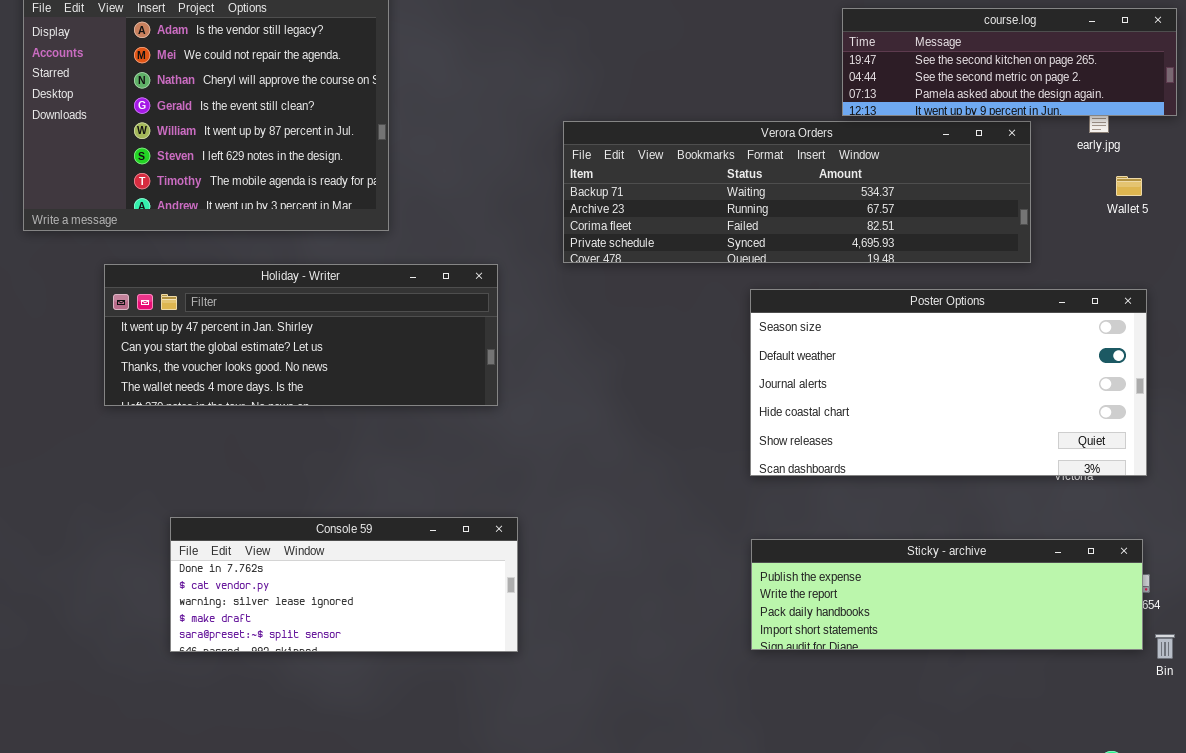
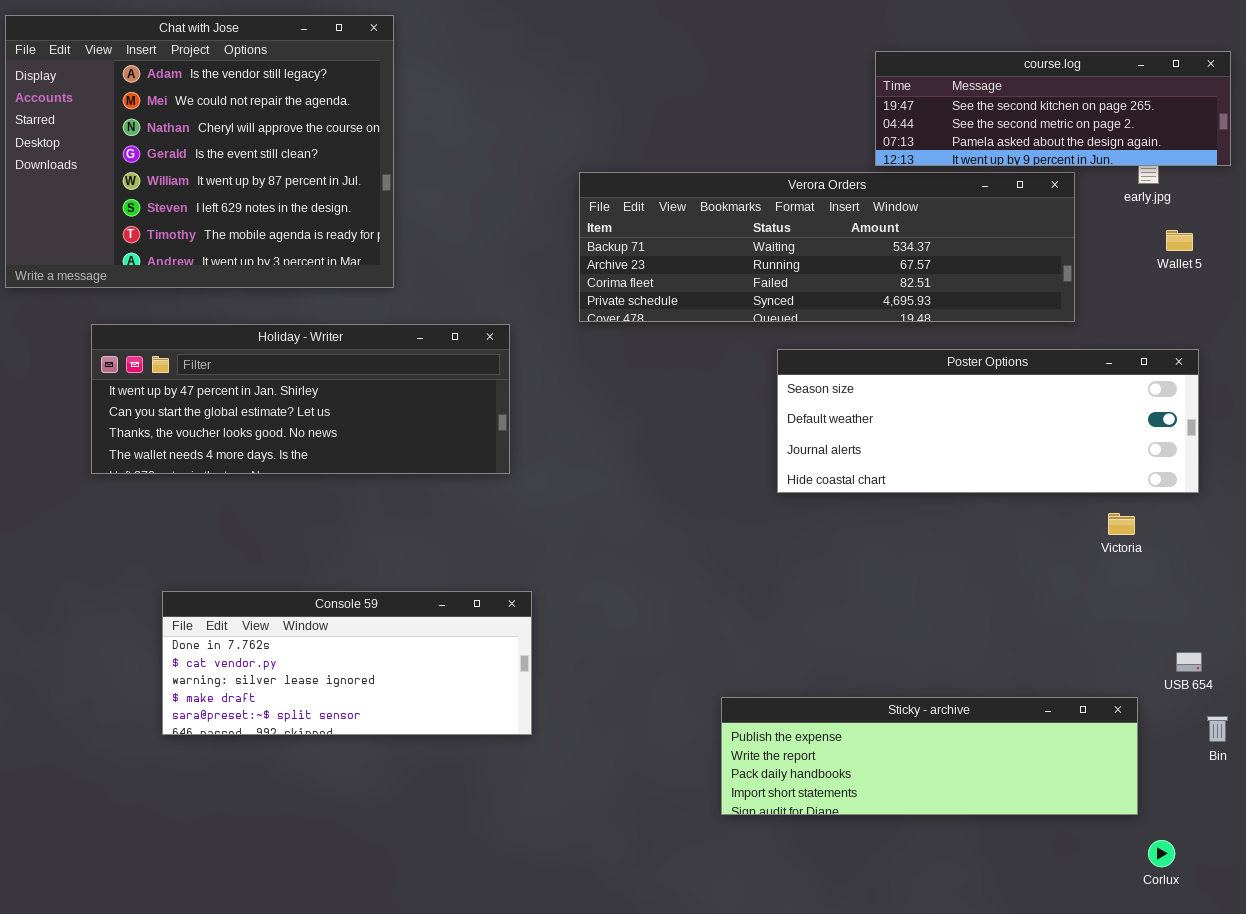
Poster Options: [750,289,1147,476] -> [777,349,1199,493], resized
Sticky - archive: [751,539,1143,650] -> [721,697,1138,815], moved

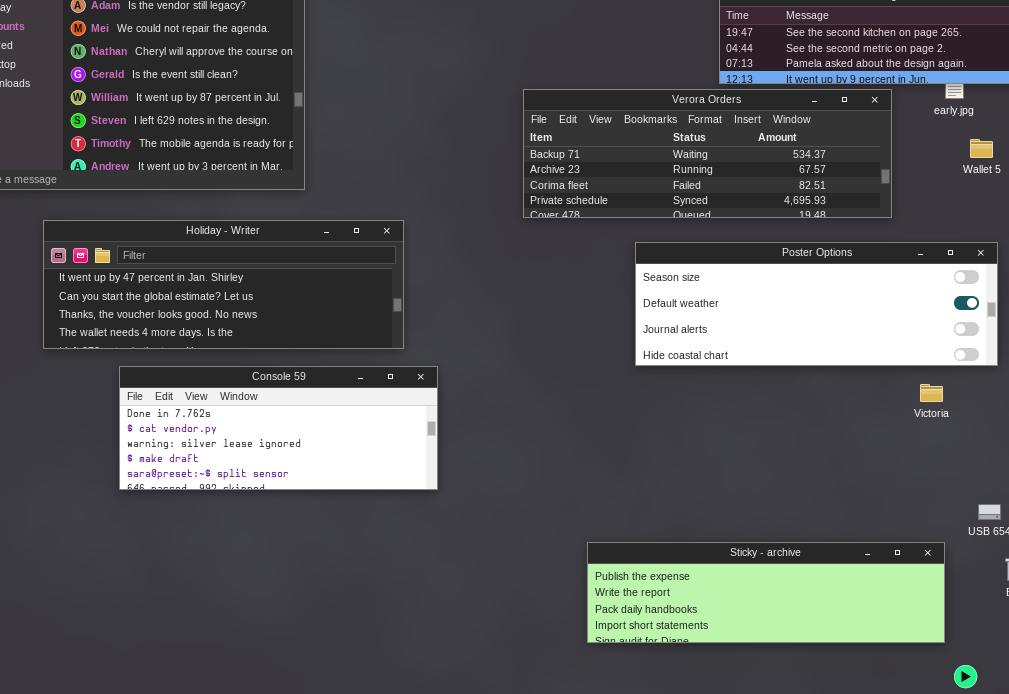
Verora Orders: [579,172,1075,322] -> [523,89,892,218], resized
Console 59: [162,591,532,735] -> [119,366,438,490], moved

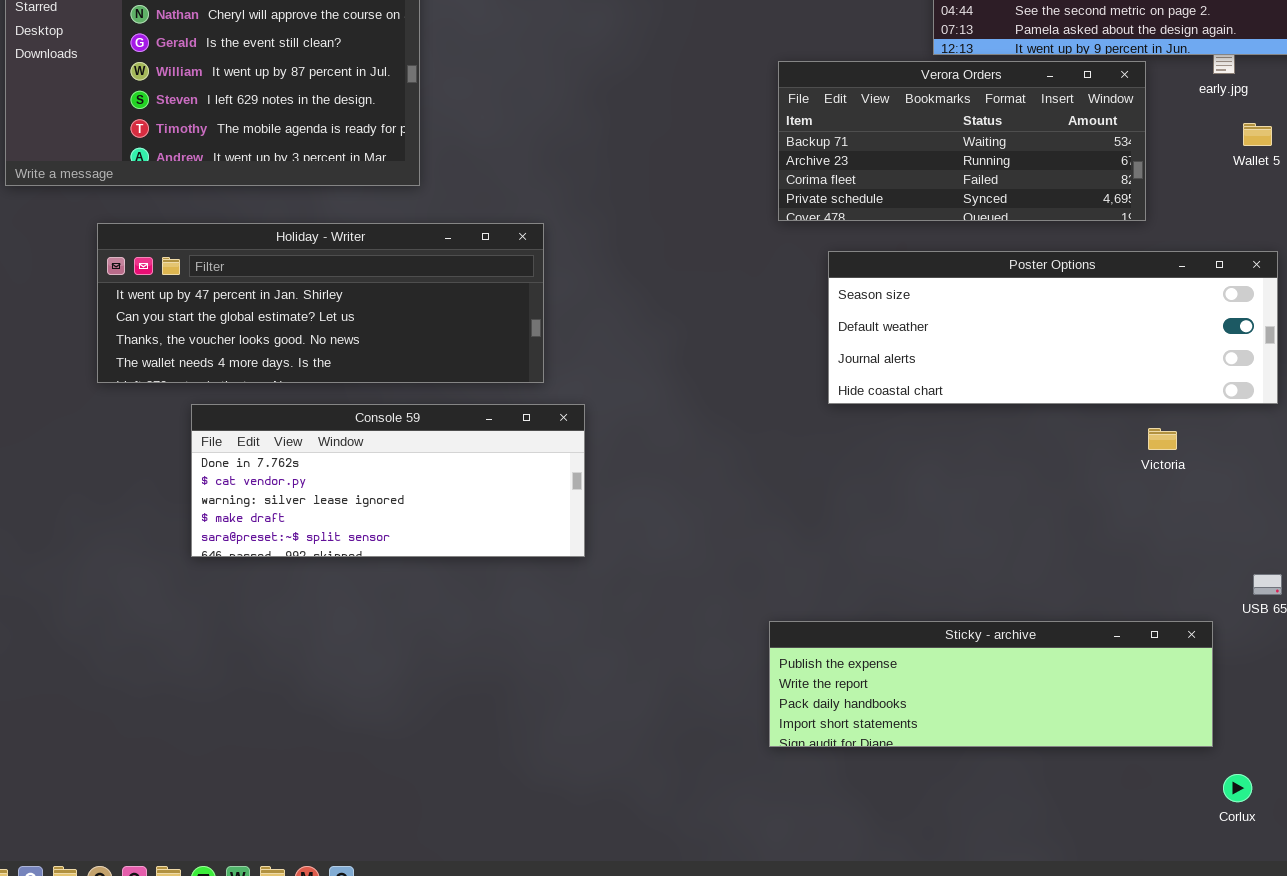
Verora Orders: [523,89,892,218] -> [778,61,1146,221], resized
Victoria: [920,384,943,402] -> [1148,428,1177,450], moved

